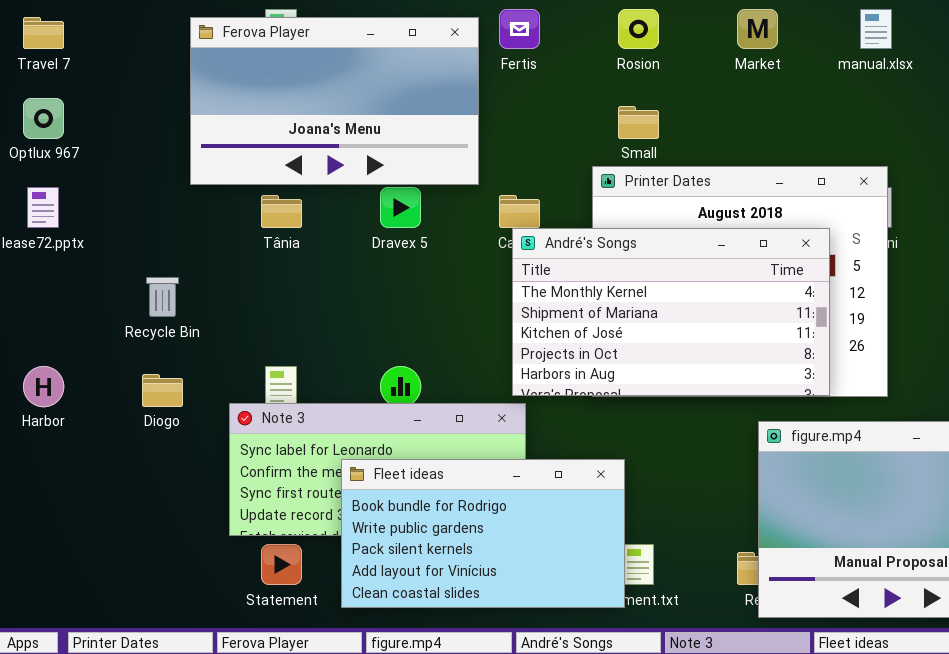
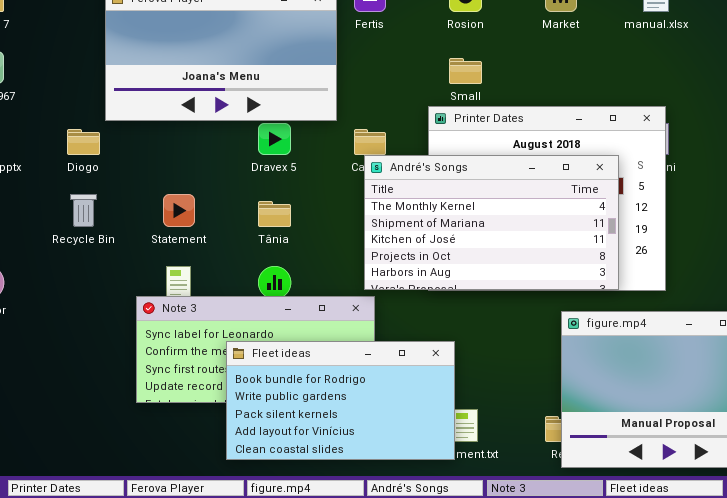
Tânia: [261,195,302,228] -> [258,201,291,227], moved
Diogo: [142,374,183,407] -> [67,129,100,155], moved
Statement: [261,544,302,585] -> [163,194,195,227], moved

